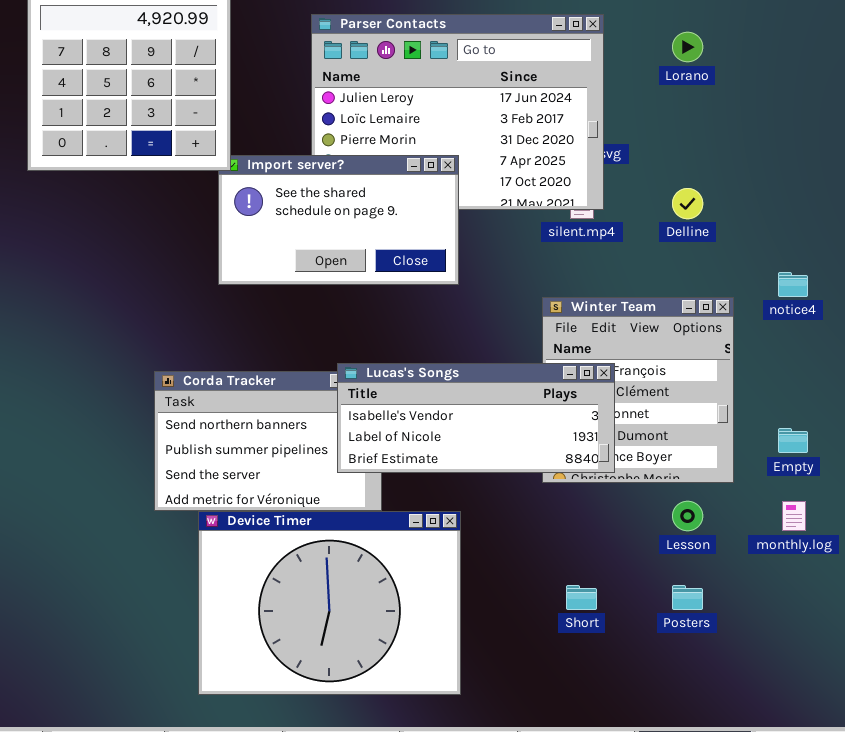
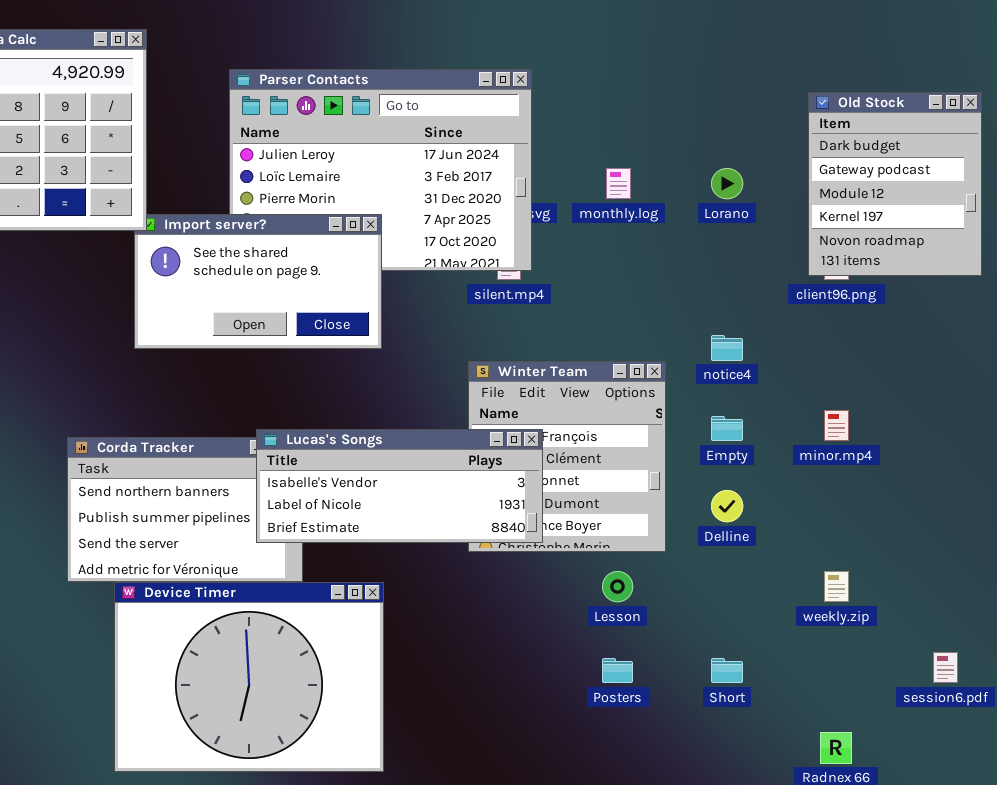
Lorano: [672,32,703,62] -> [711,168,743,199], moved
Delline: [672,188,703,219] -> [711,490,743,522], moved
Empty: [778,428,808,453] -> [711,416,743,441], moved
monthly.log: [782,501,806,531] -> [606,168,631,199], moved
Short: [566,585,597,610] -> [711,658,743,683], moved

